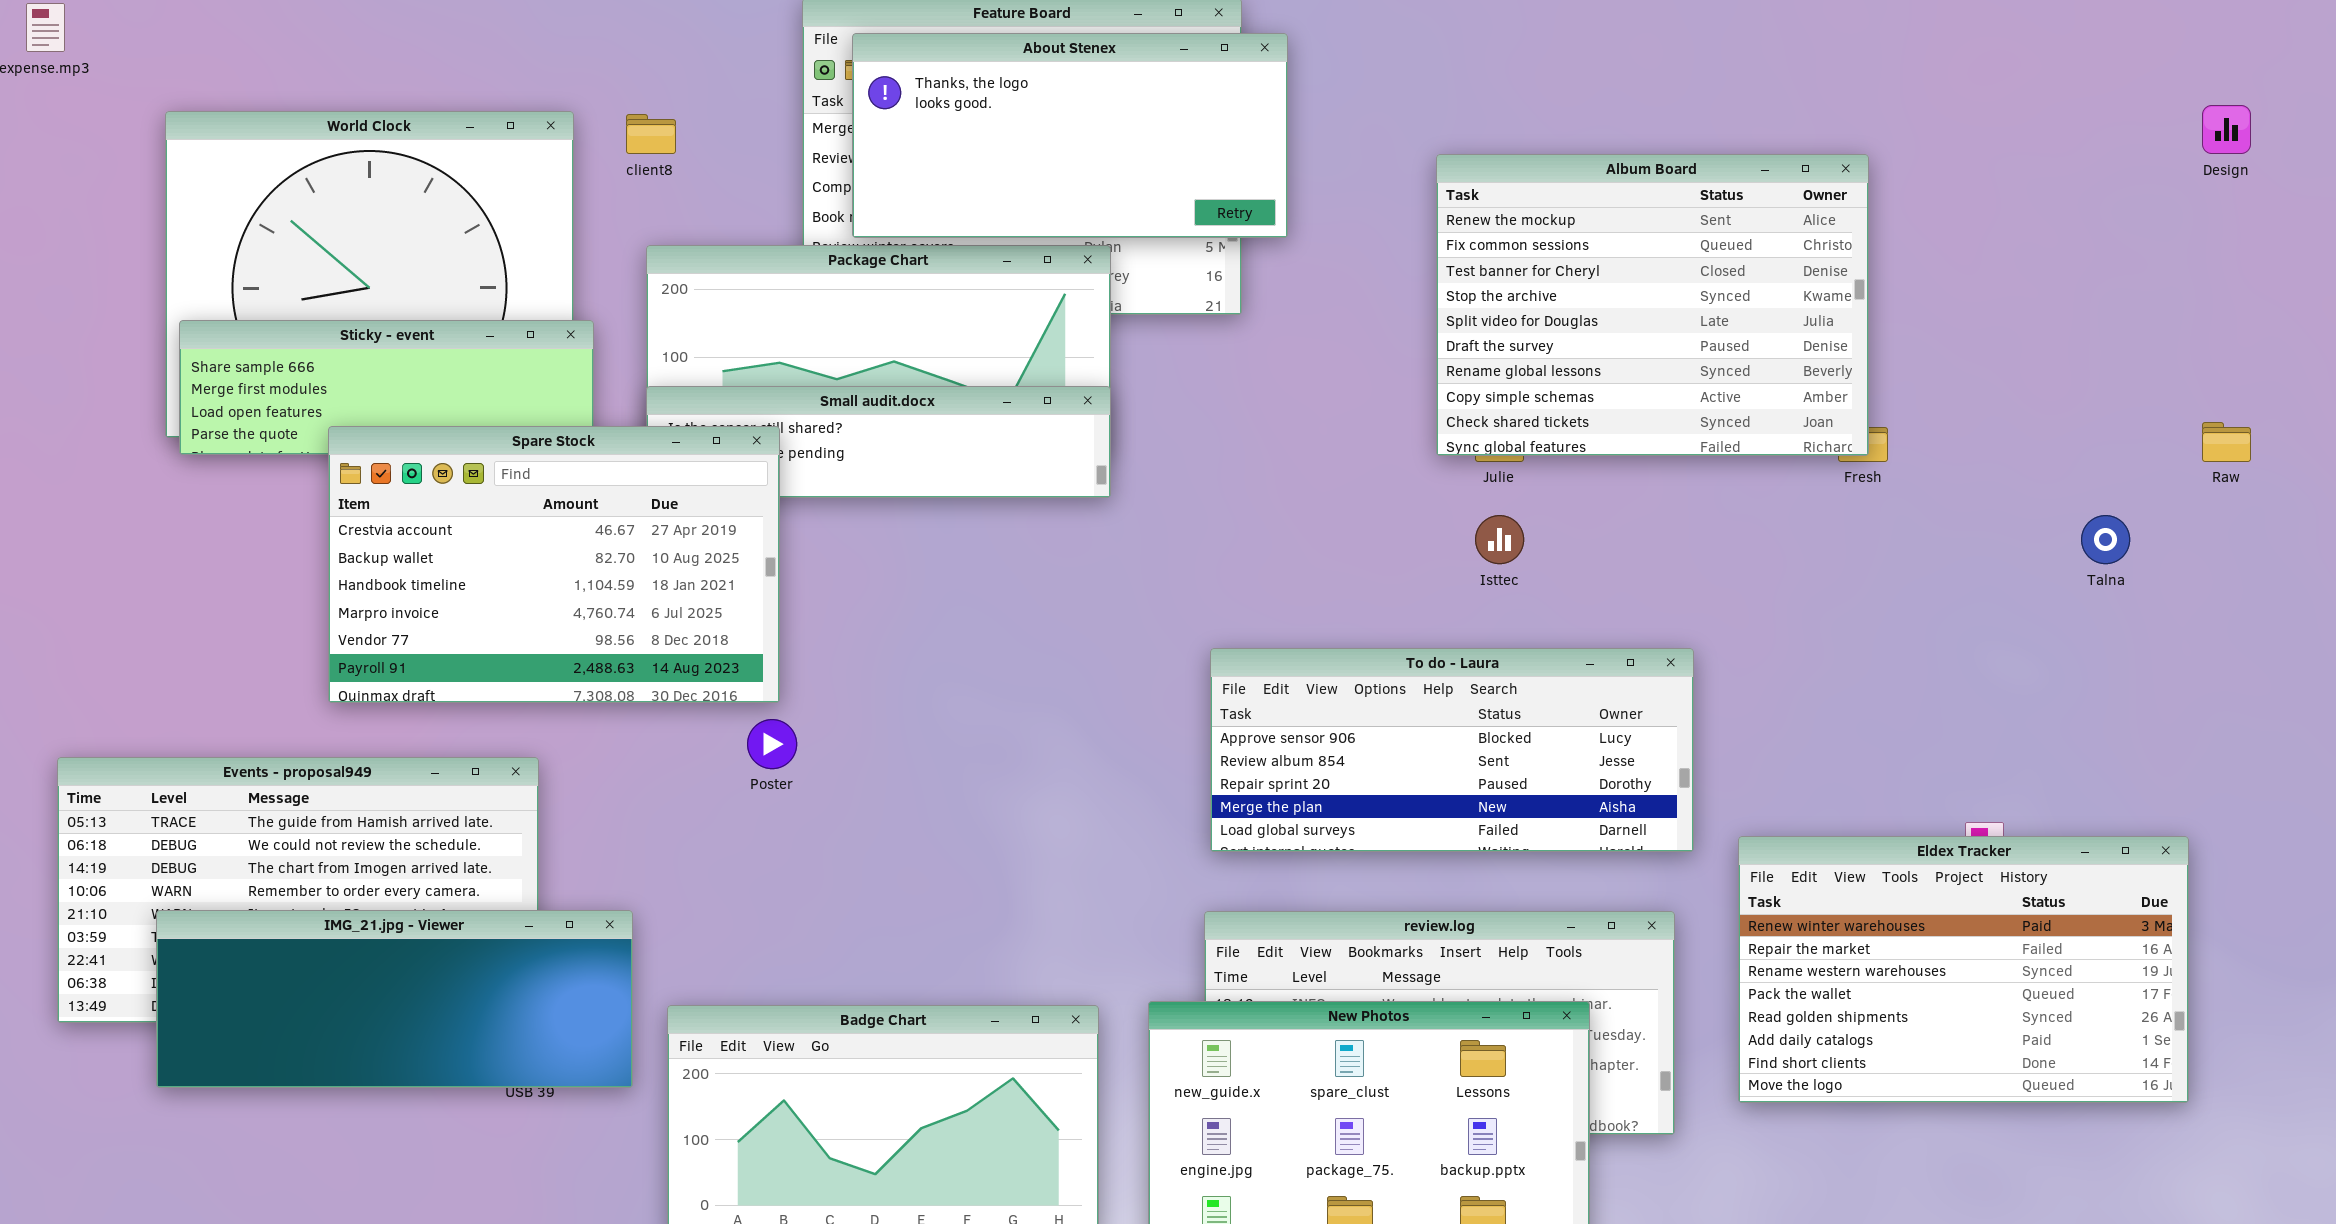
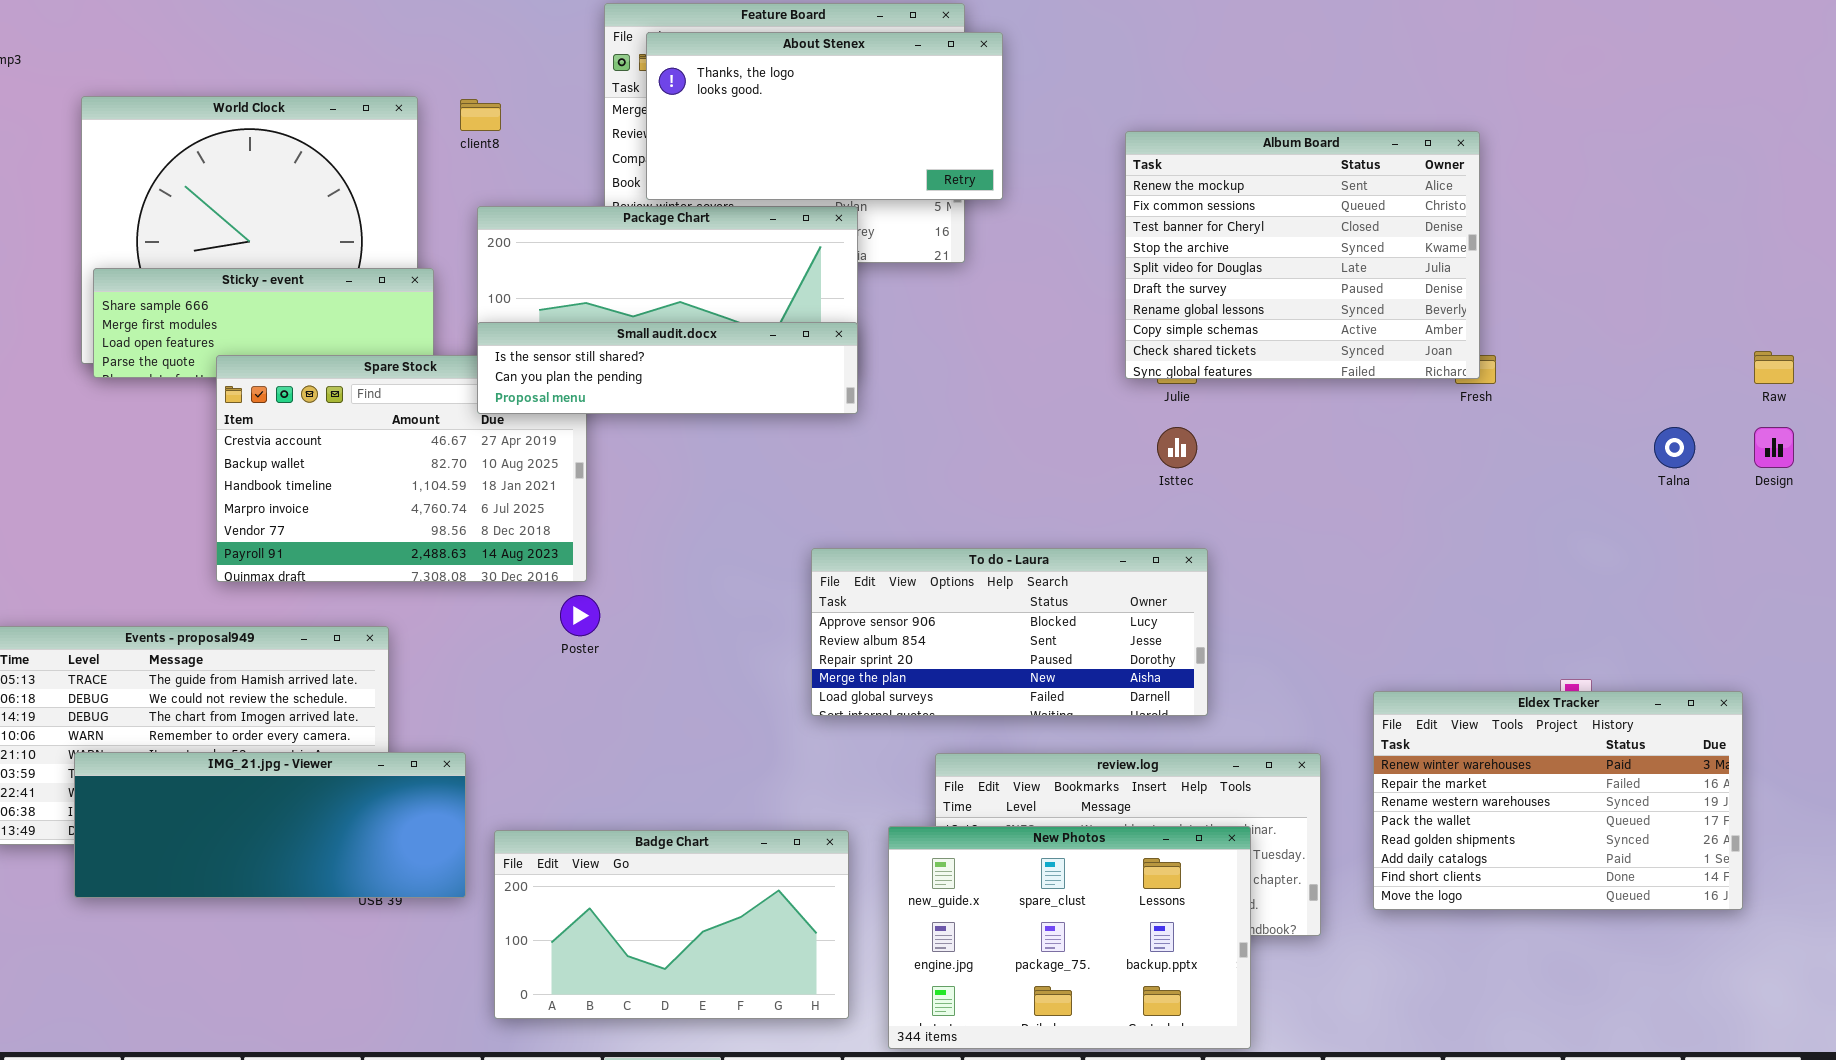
Design: [2202,105,2251,154] -> [1754,427,1794,468], moved
Small audit.docx: [646,386,1111,498] -> [477,322,858,414], raised
To do - Laura: [1210,648,1694,852] -> [811,548,1208,716], moved

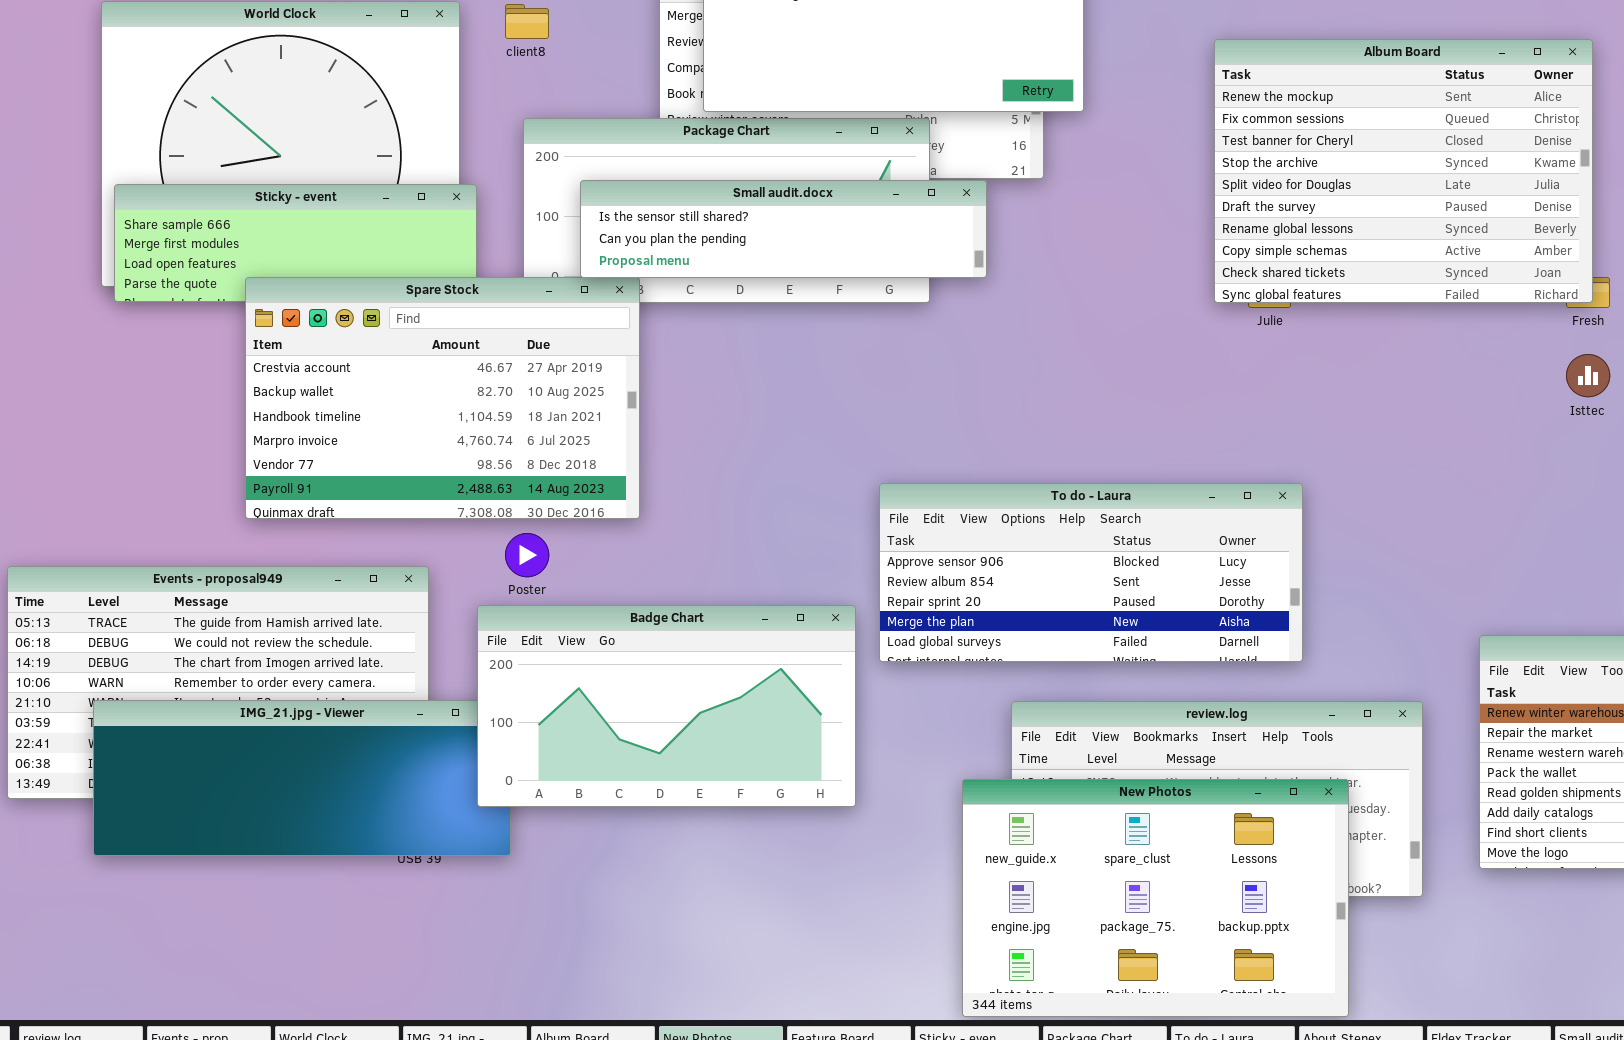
Small audit.docx: [477,322,858,414] -> [580,180,987,278], moved
Isttec: [1157,427,1197,468] -> [1566,354,1610,397], moved
Poster: [560,595,600,636] -> [505,533,549,577], moved
Badge Chart: [494,830,849,1019] -> [477,605,856,807], moved

